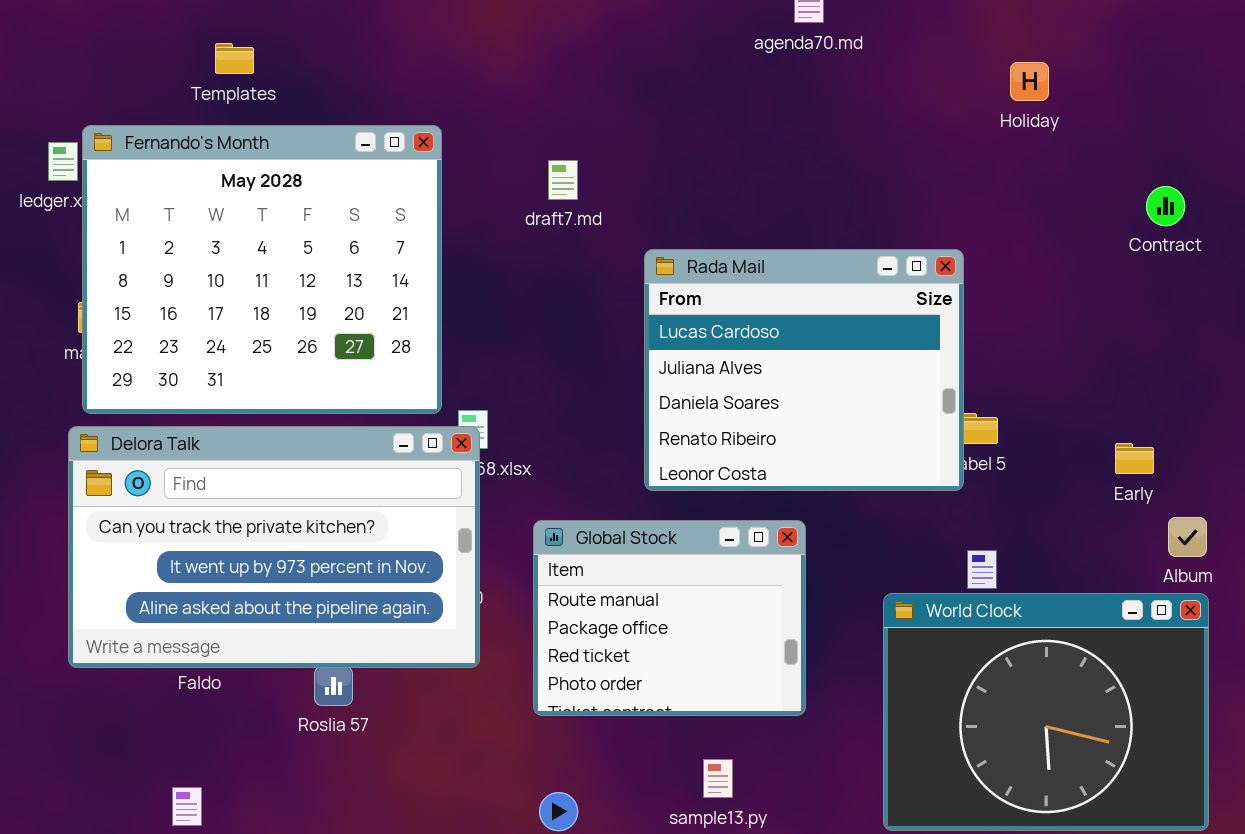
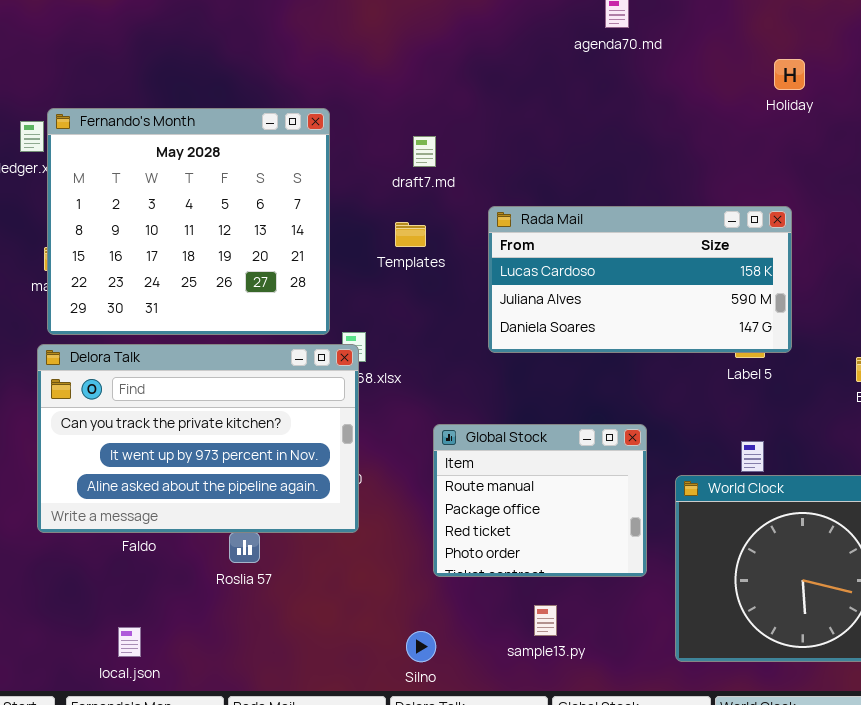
Templates: [215,43,254,74] -> [395,222,426,247], moved
Rada Mail: [644,249,964,491] -> [488,206,792,353], resized
Global Stock: [533,520,806,716] -> [433,424,647,577], moved

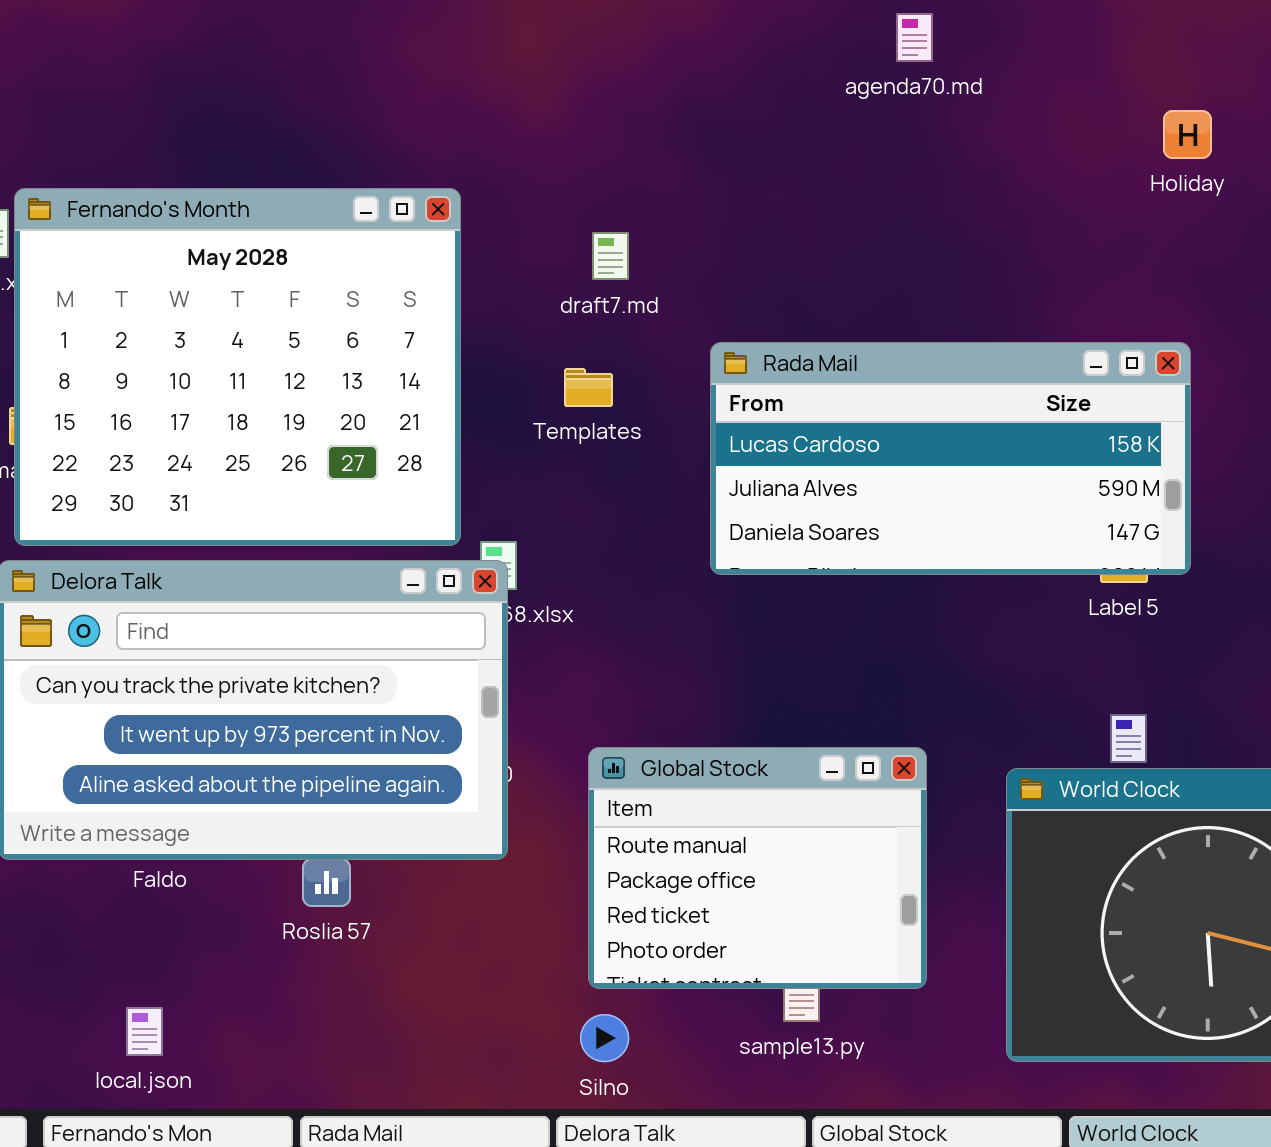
Global Stock: [433,424,647,577] -> [588,747,927,989], moved

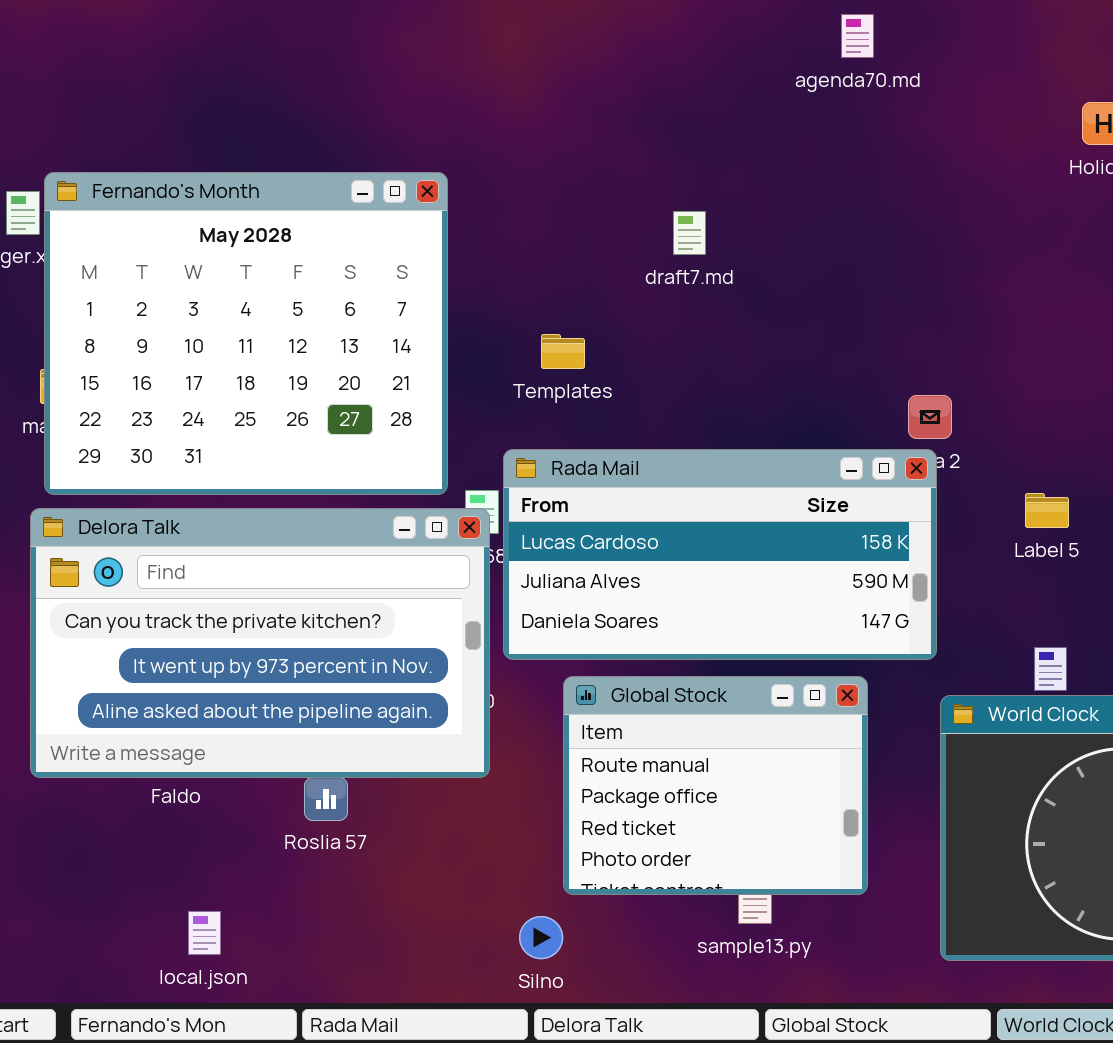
draft7.md: [592,232,629,280] -> [673,211,706,255], moved
Rada Mail: [710,342,1191,575] -> [503,449,937,660], moved
local.json: [126,1007,163,1056] -> [188,911,221,955], moved
Silno: [580,1014,629,1062] -> [519,916,563,959], moved

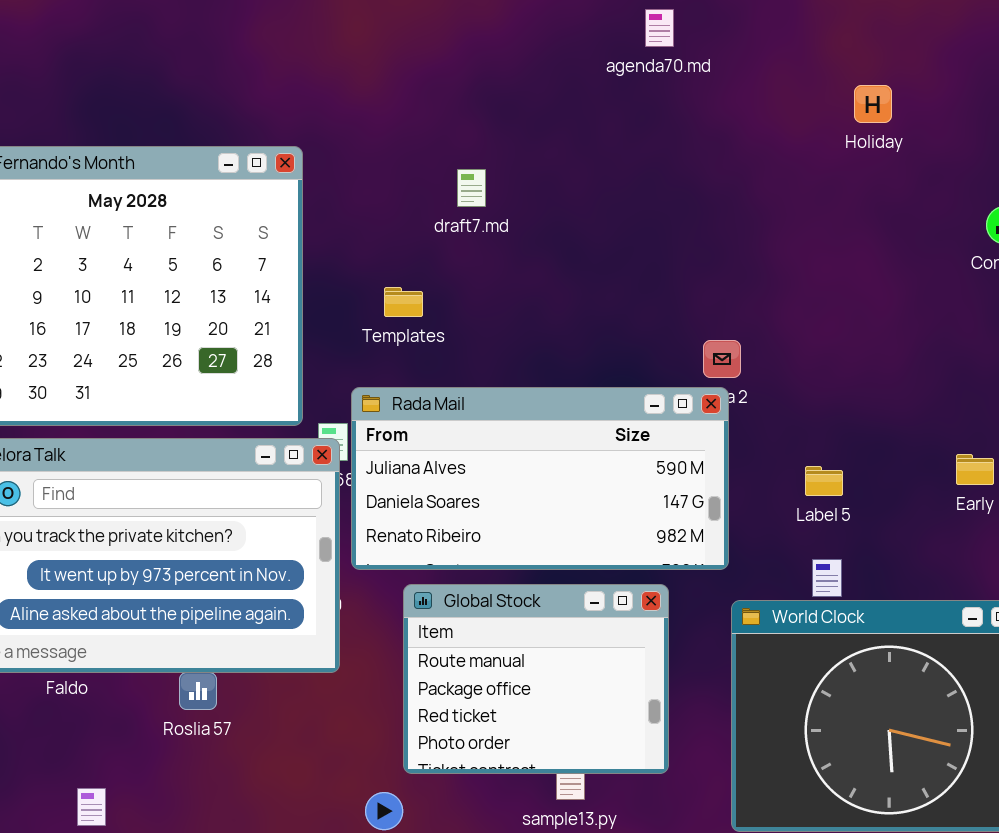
draft7.md: [673,211,706,255] -> [457,169,486,207], moved
Rada Mail: [503,449,937,660] -> [351,387,729,570], scrolled down 1 row
Label 5: [1025,493,1069,528] -> [805,466,843,496], moved

